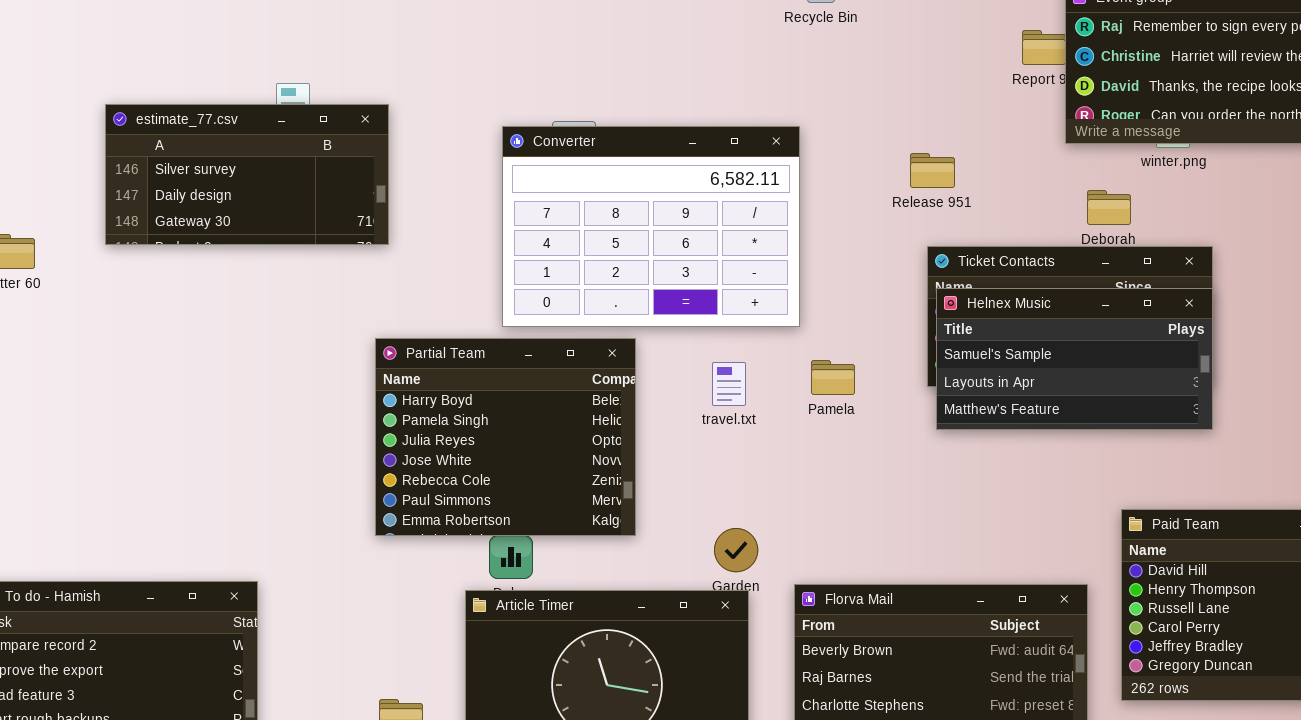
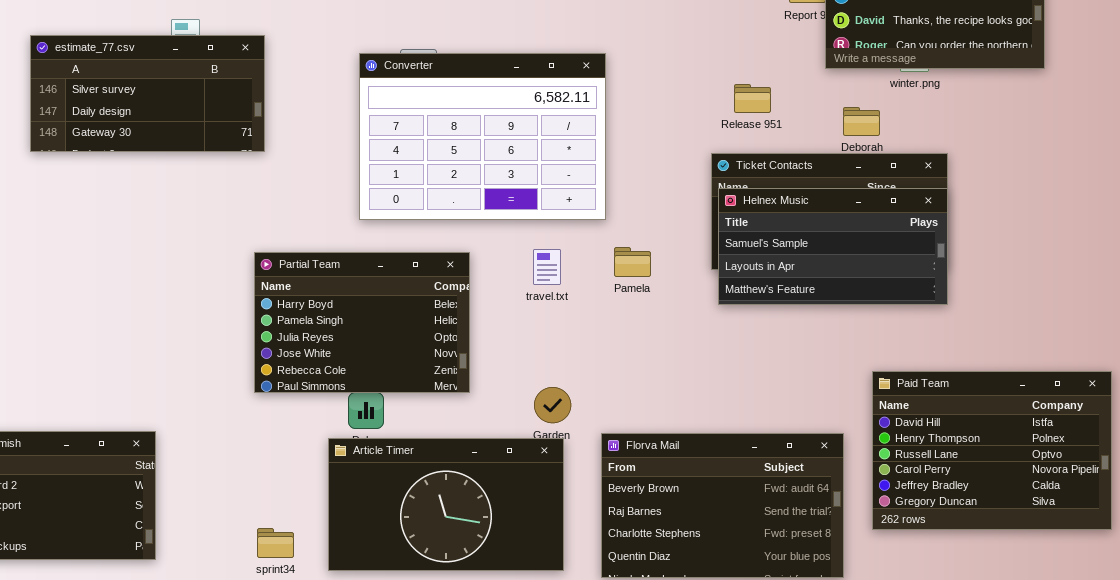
Release 951: [910,153,955,188] -> [734,84,771,113], moved
Partial Team: [375,338,636,536] -> [254,252,470,393], resized

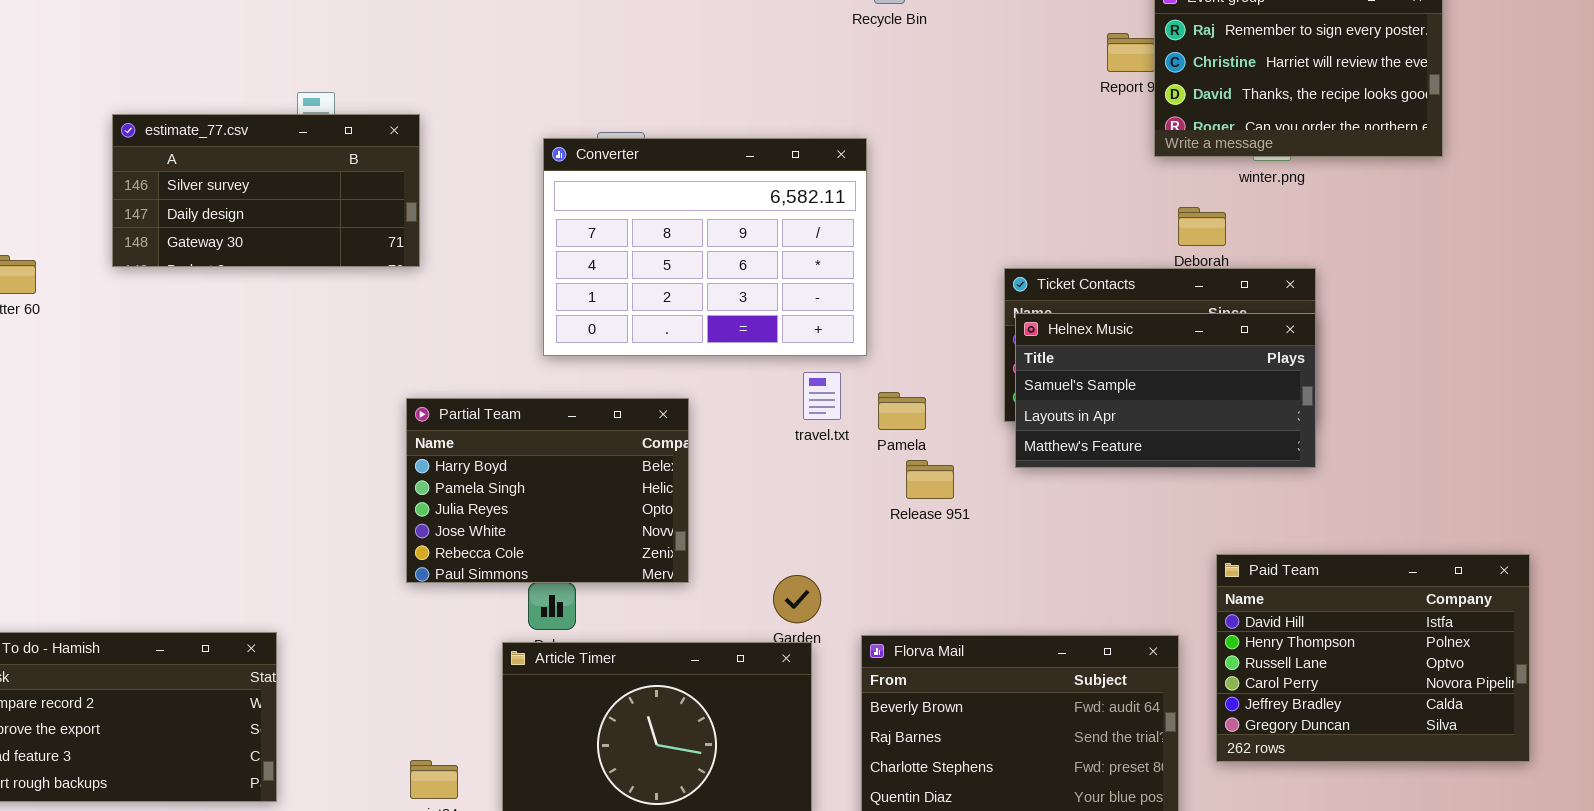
Release 951: [734,84,771,113] -> [906,460,954,499], moved
travel.txt: [533,249,561,285] -> [803,372,841,420], moved

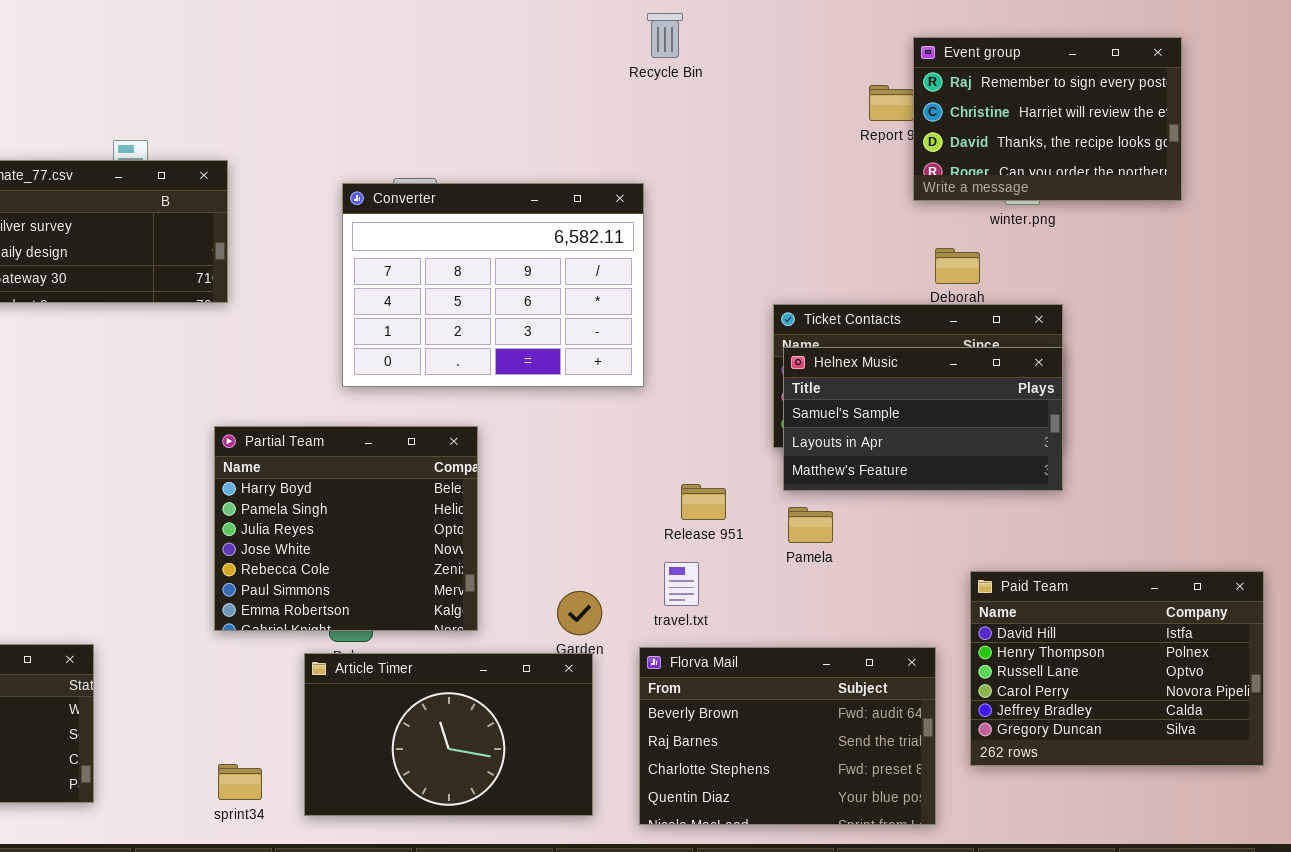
travel.txt: [803,372,841,420] -> [664,562,699,606], moved
Pamela: [878,392,926,430] -> [788,507,833,543], moved
Partial Team: [406,398,689,583] -> [214,426,478,631], resized

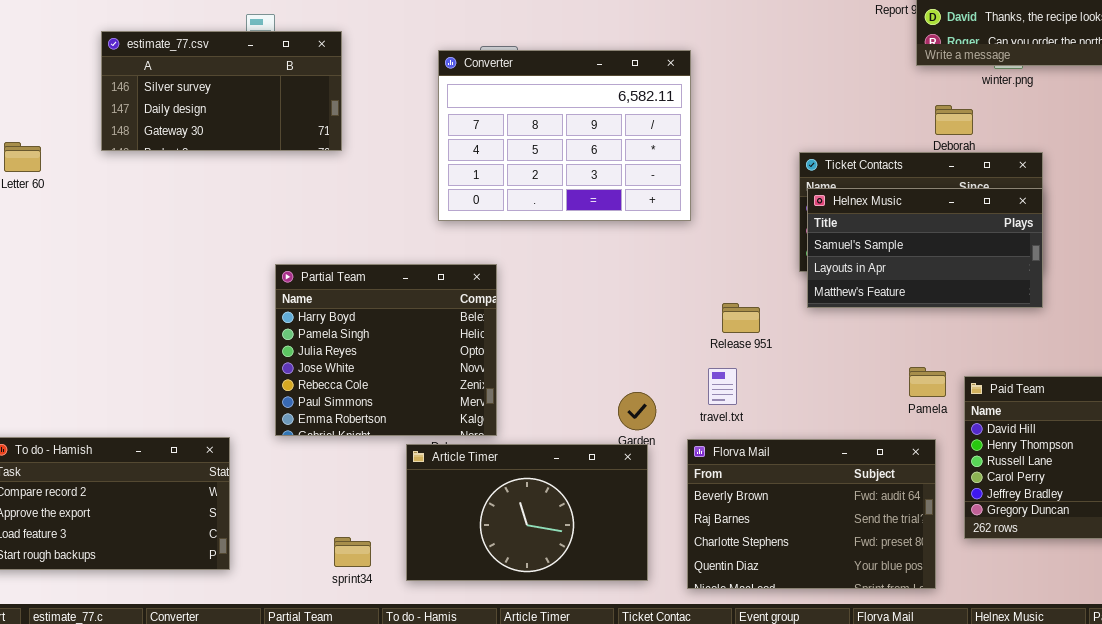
Partial Team: [214,426,478,631] -> [275,264,497,436], moved
Pamela: [788,507,833,543] -> [909,367,946,397], moved

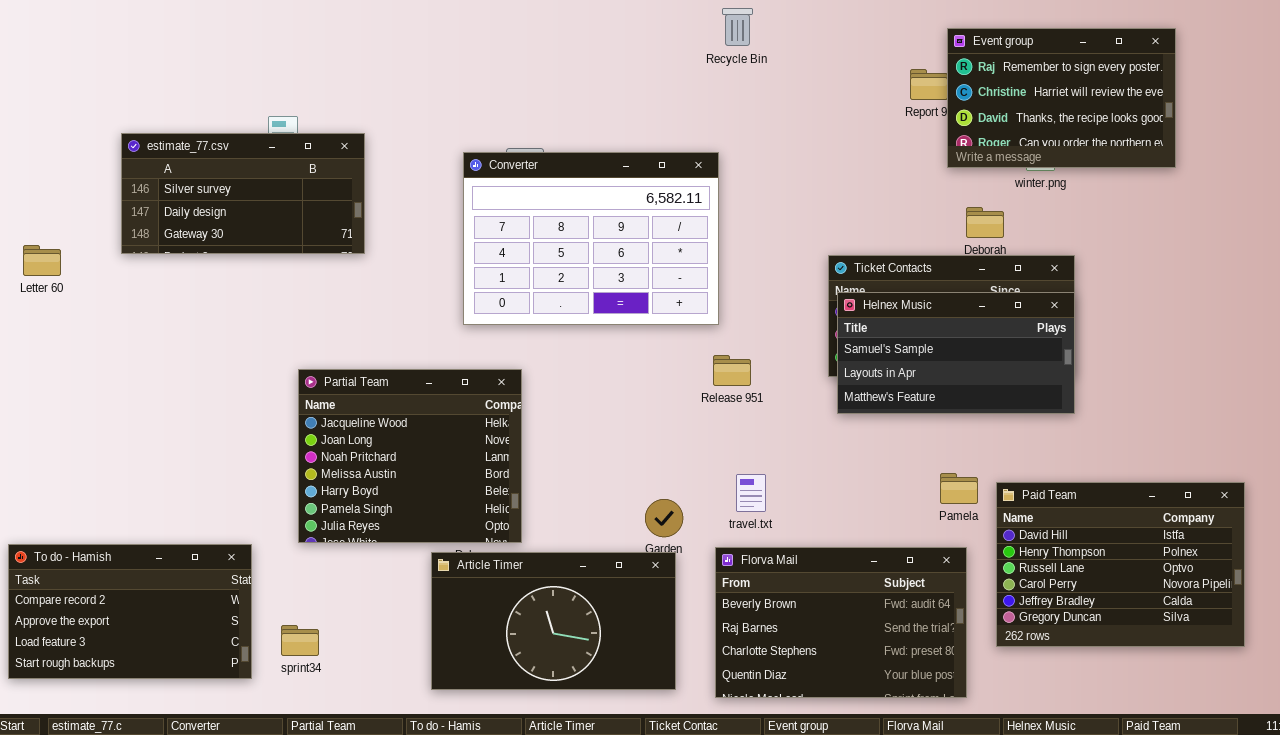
Partial Team: [275,264,497,436] -> [298,369,522,543], scrolled up 4 rows
Release 951: [722,303,760,333] -> [713,355,751,386], moved
sprint34: [334,537,371,567] -> [281,625,319,656], moved

